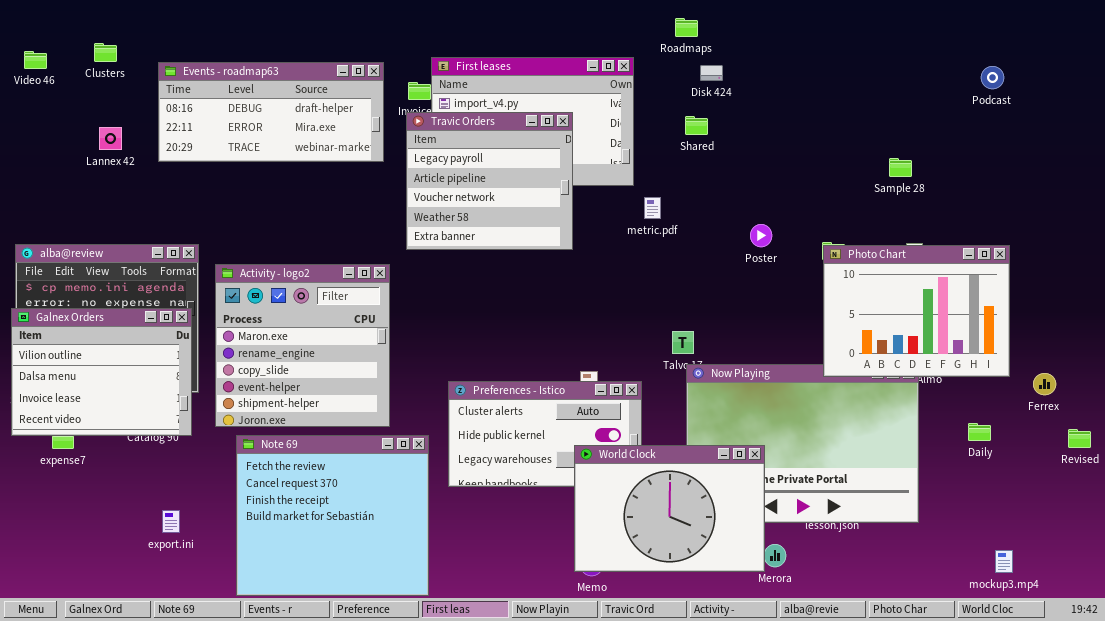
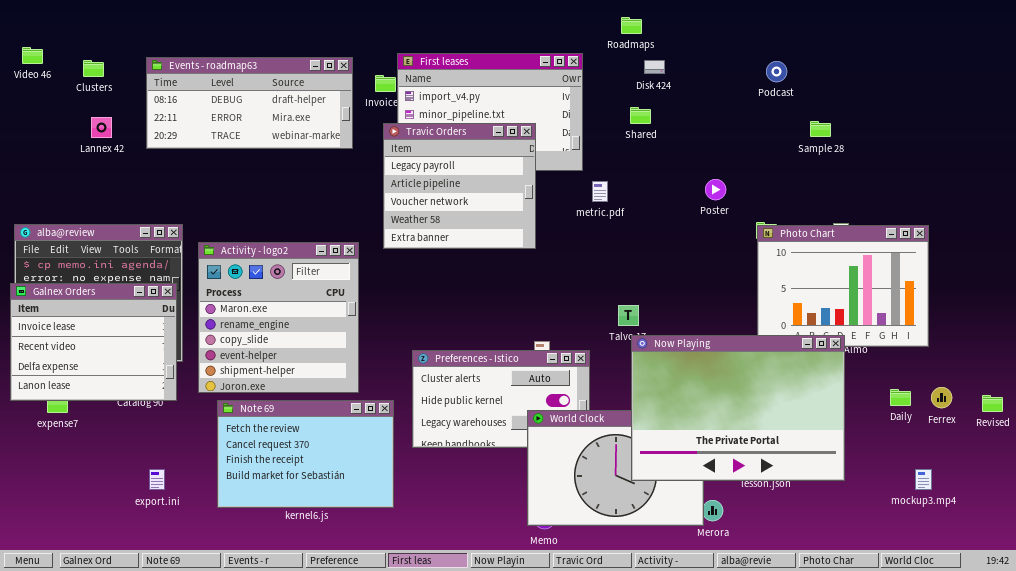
Clusters: [94,43,117,62] -> [83,60,104,77], moved
Podcast: [981,66,1004,89] -> [766,61,787,82], moved
Travic Orders: [406,112,573,250] -> [383,123,536,249], moved
Sample 28: [889,158,912,177] -> [810,121,831,137], moved
Poster: [750,224,772,247] -> [705,179,726,200], moved
Galnex Orders: [11,308,192,436] -> [10,283,177,401], scrolled down 2 rows
Now Playing: [686,364,919,523] -> [631,335,845,481], raised
Ferrex: [1033,373,1056,395] -> [931,387,952,408], moved
Note 69: [236,435,429,596] -> [217,400,394,508], resized
mockup3.mp4: [995,550,1013,573] -> [915,469,932,490], moved

